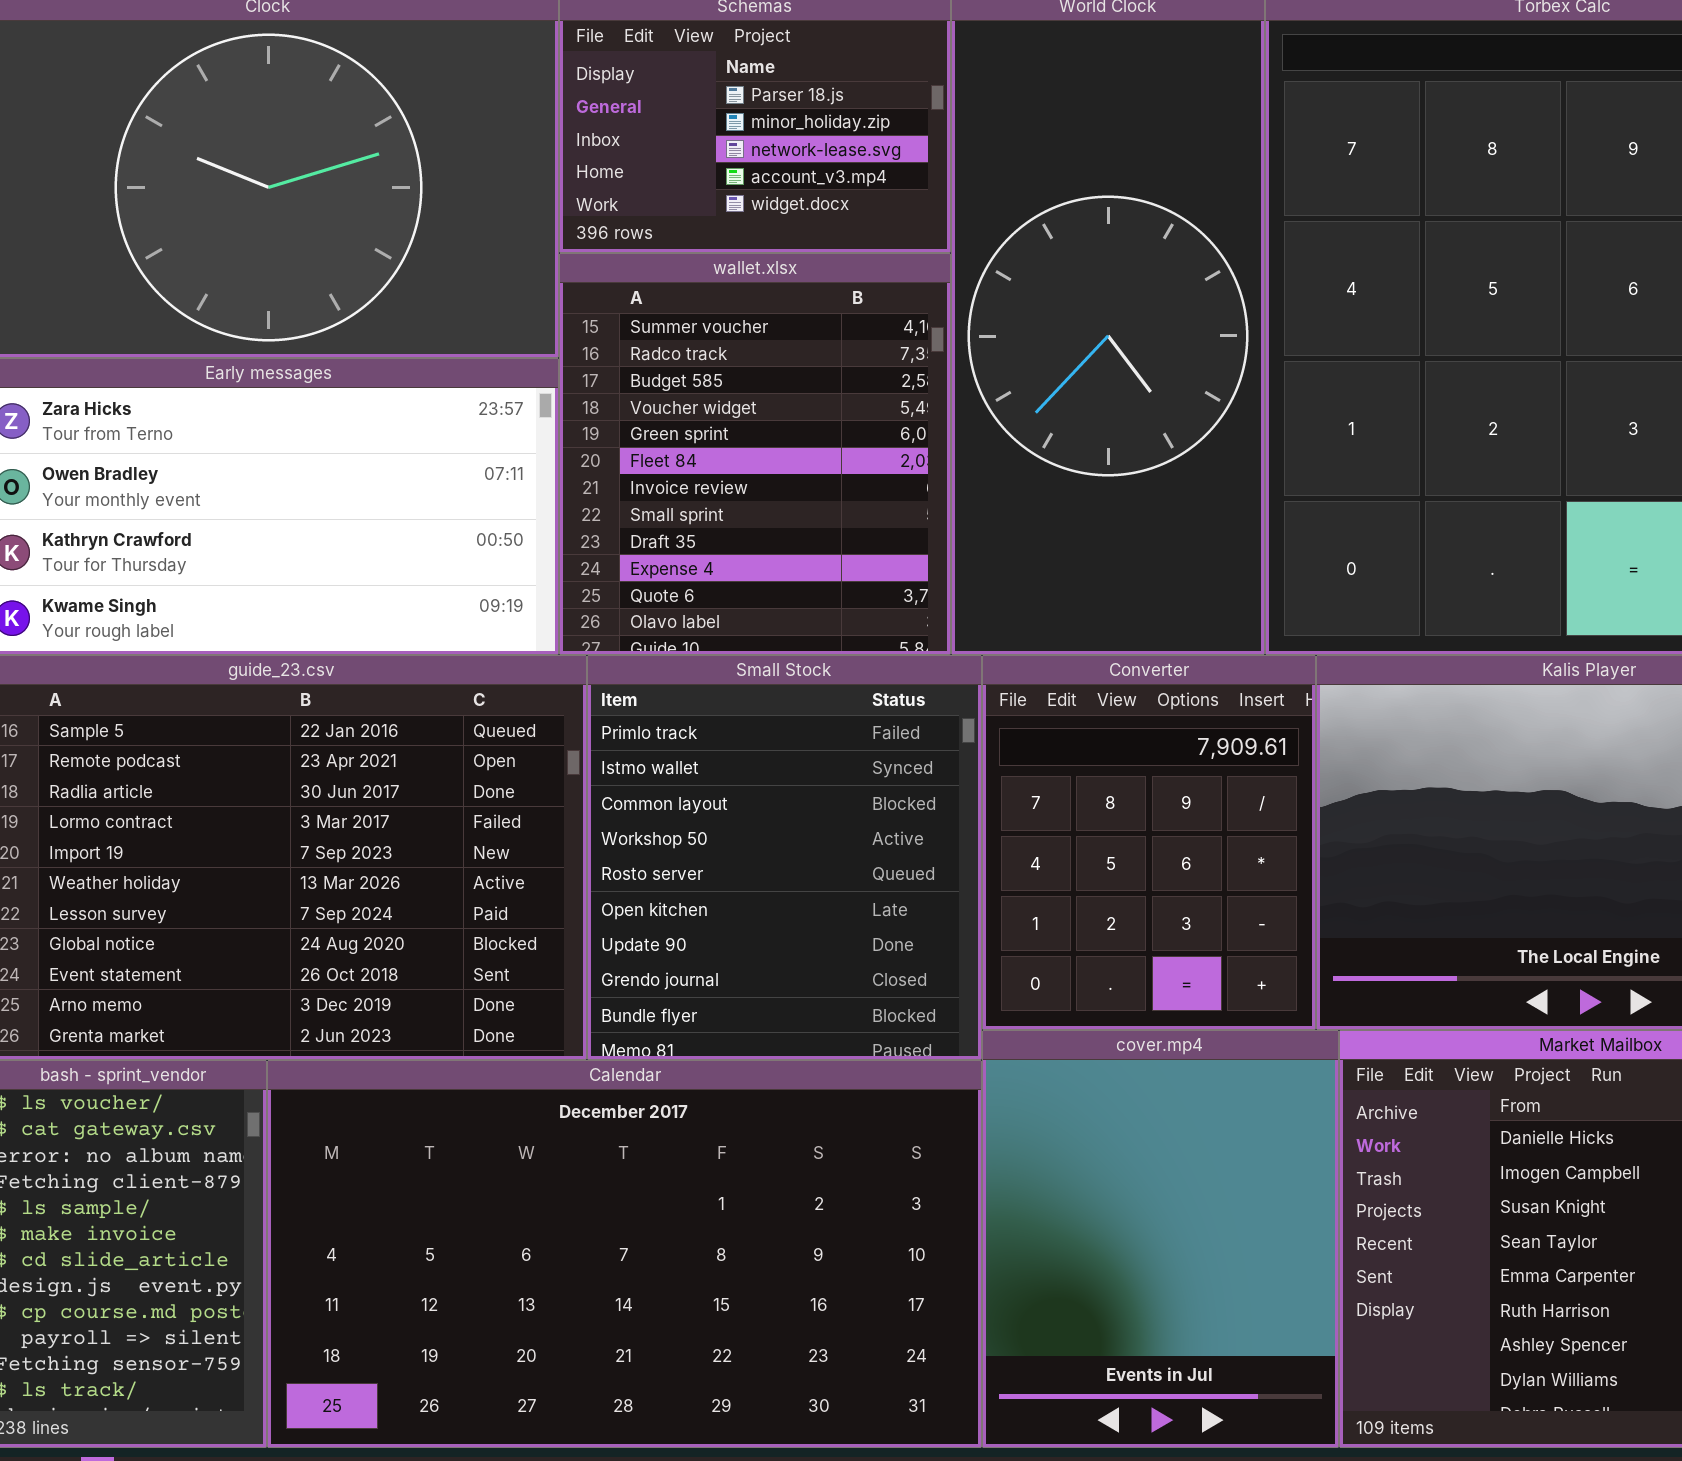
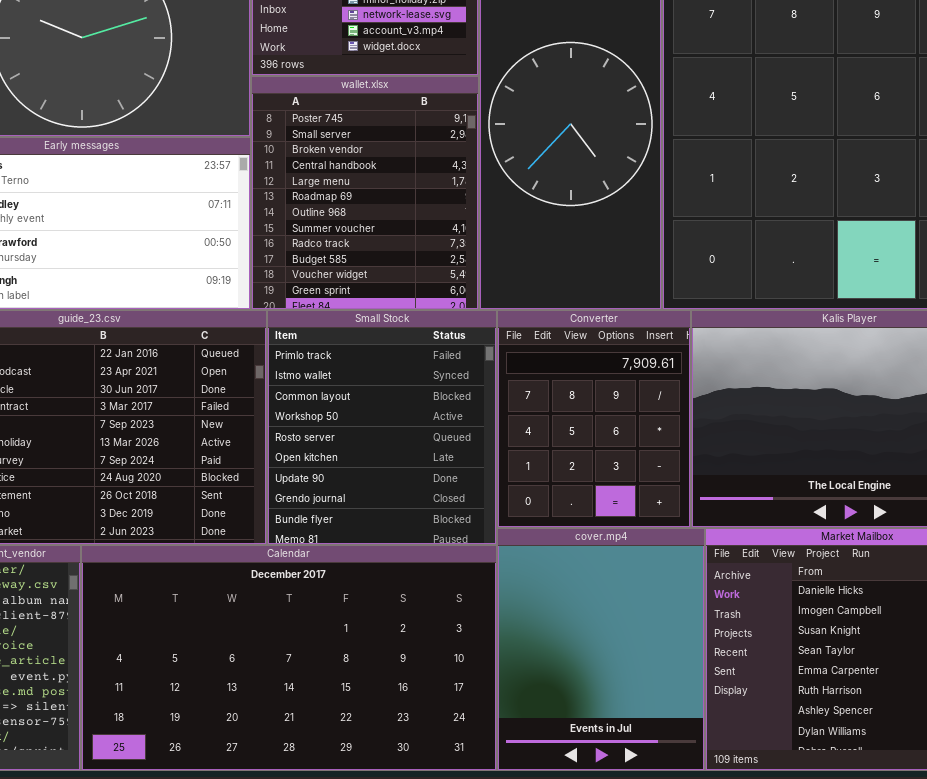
wallet.xlsx: [559,253,951,655] -> [251,76,479,310], scrolled up 7 rows

